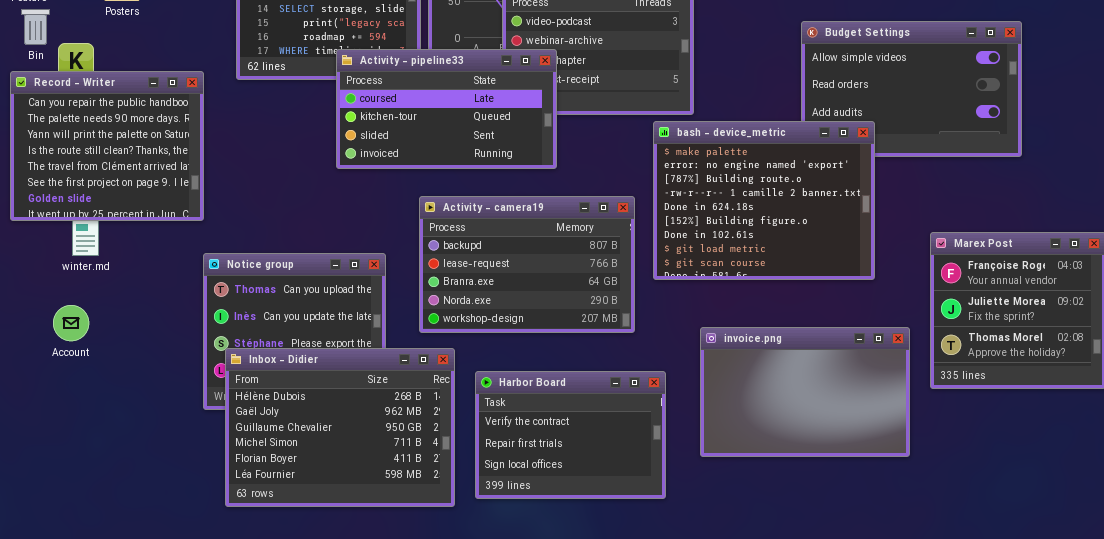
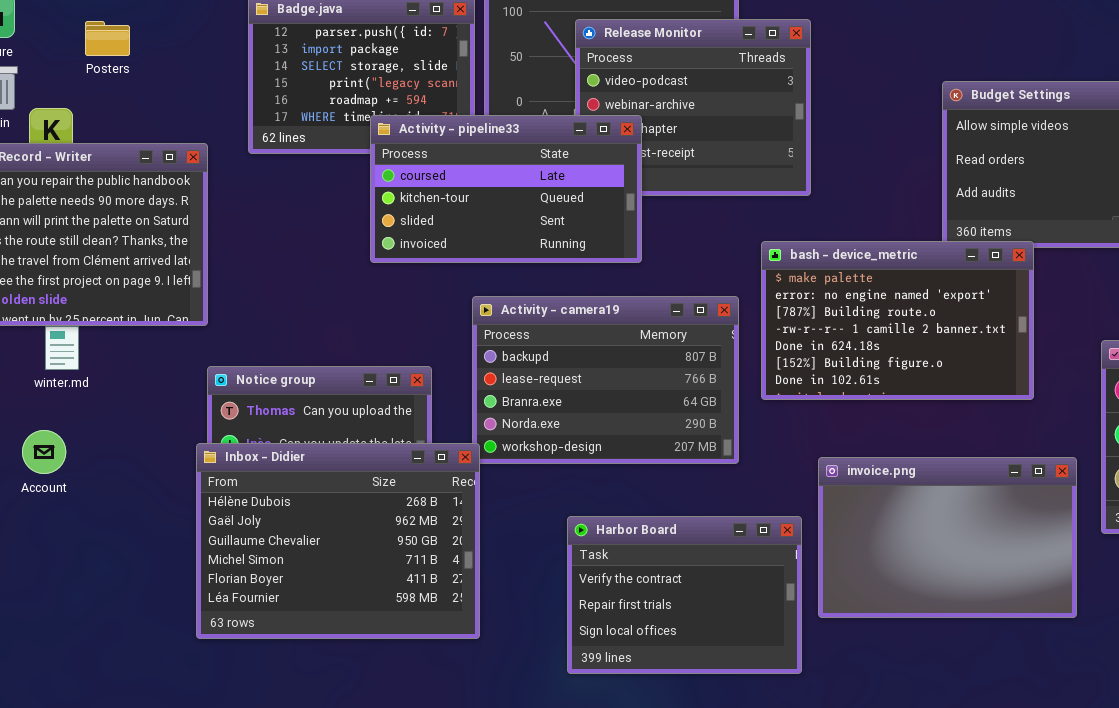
bash - device_metric: [653,121,875,280] -> [761,241,1034,400], resized
Inbox - Didier: [225,348,455,507] -> [196,443,480,639], moved
Harbor Board: [475,371,666,499] -> [567,516,802,674], moved

